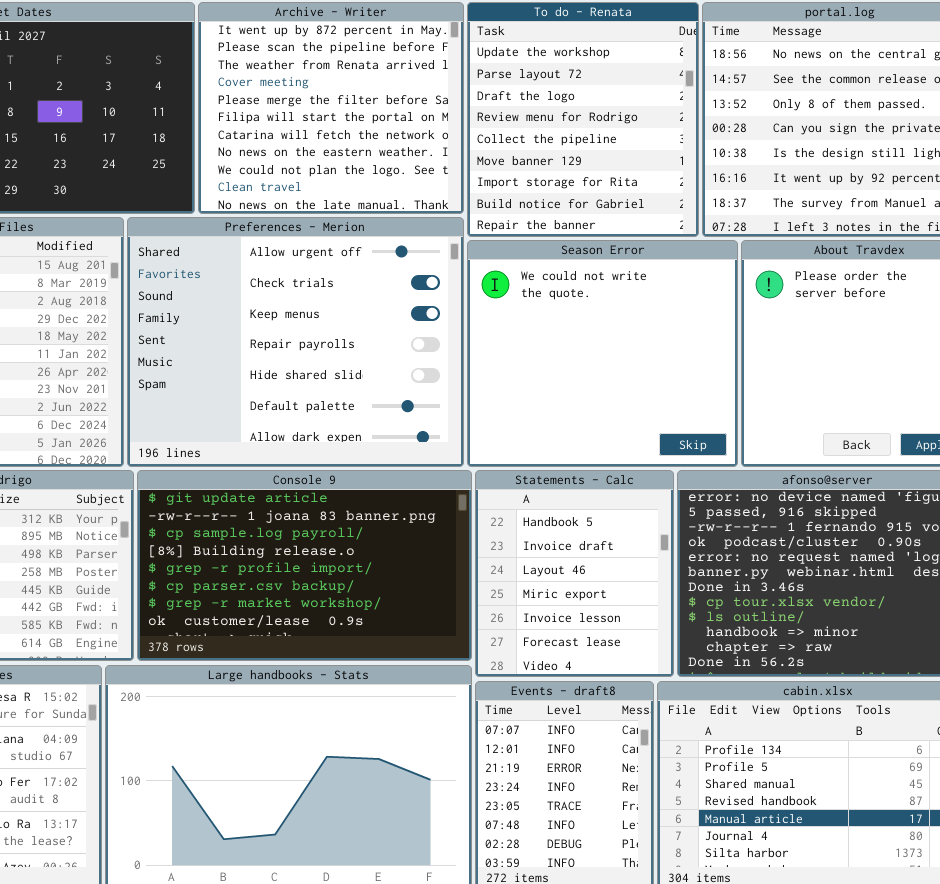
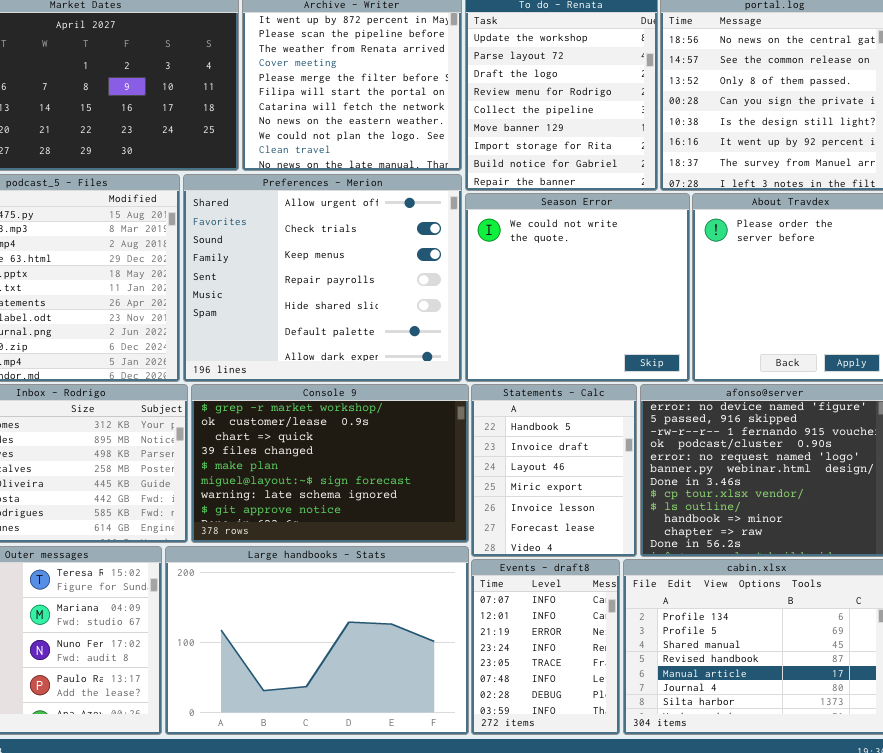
Console 9: [137,470,472,661] -> [191,384,469,543], scrolled down 6 rows

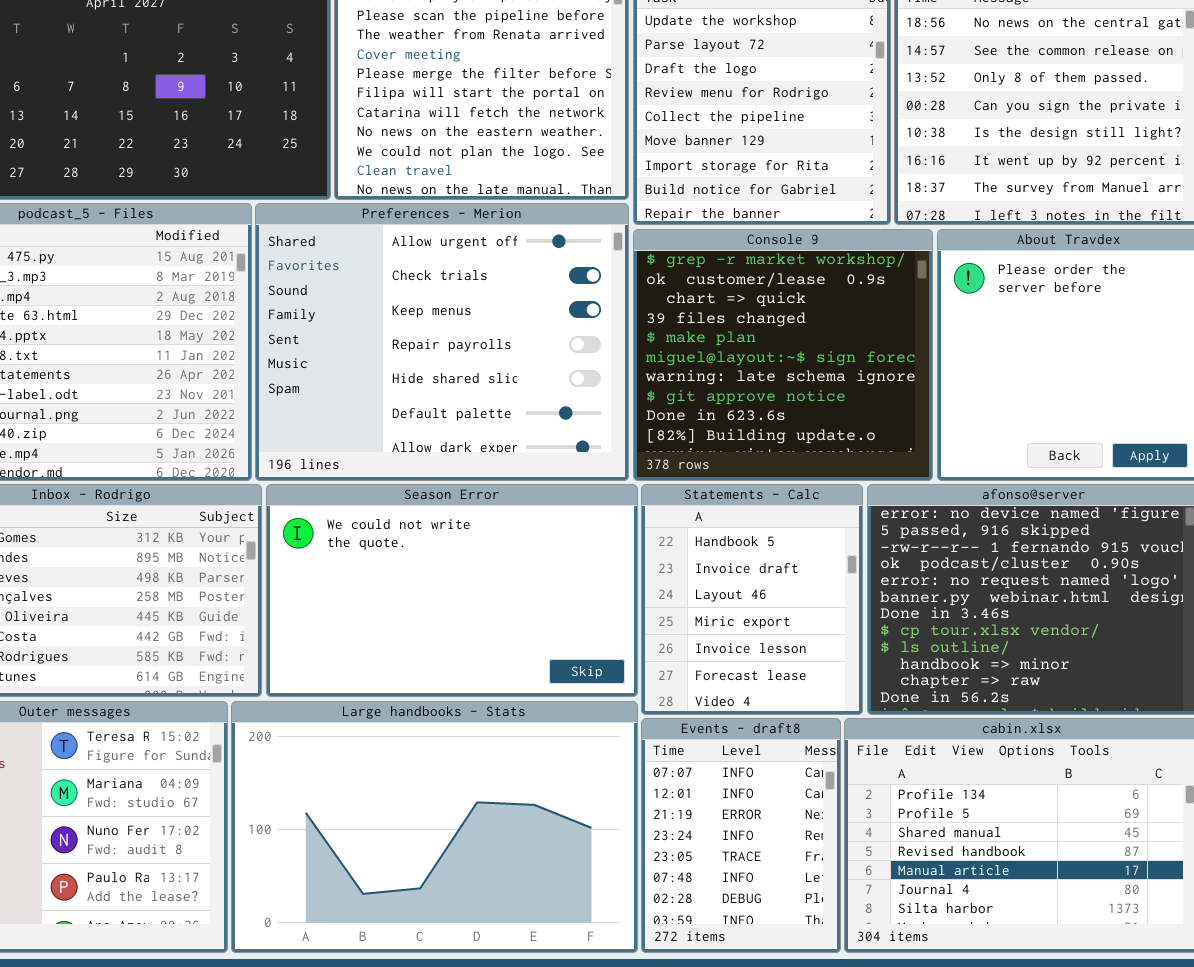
Season Error: [465,193,690,382] -> [266,484,638,697], moved, resized
Console 9: [191,384,469,543] -> [633,229,933,481], moved, resized

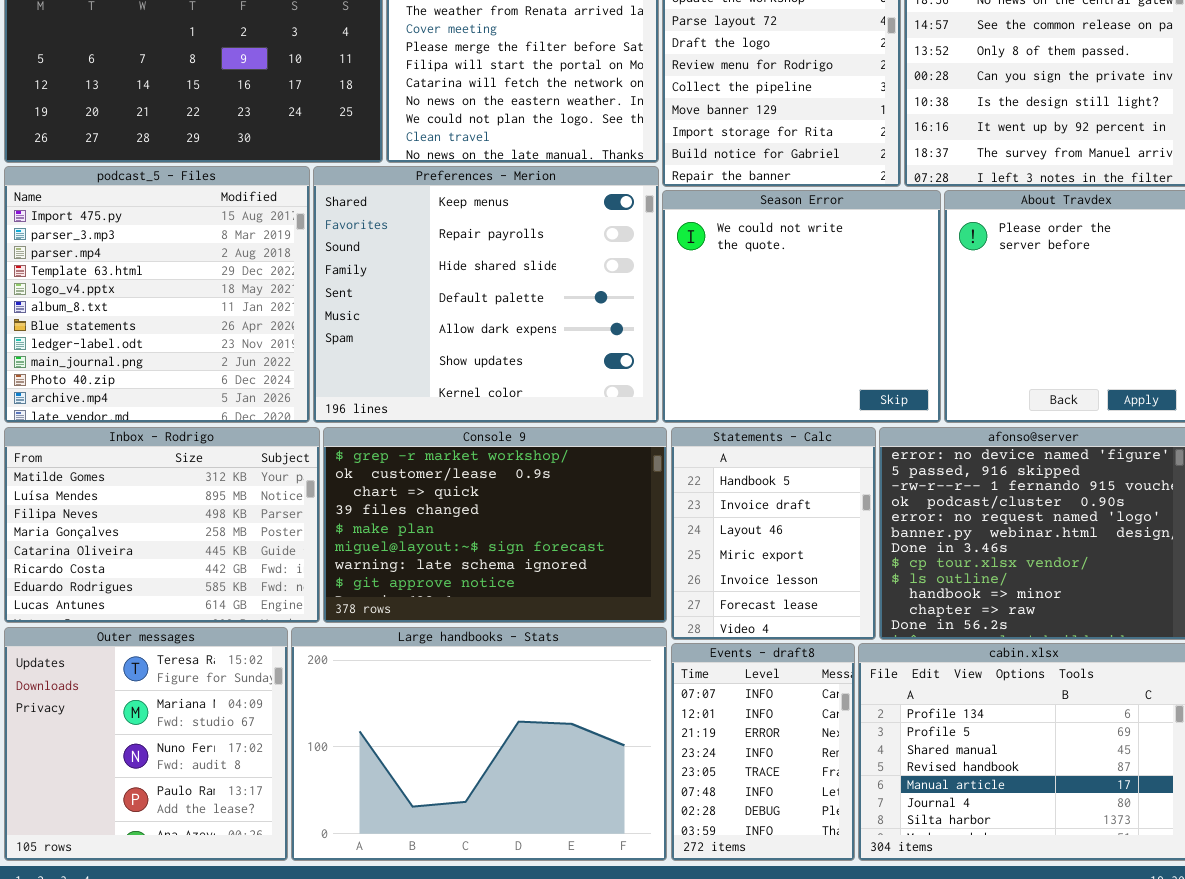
Preferences - Merion: [255,203,629,481] -> [313,166,659,423], scrolled down 2 rows
Console 9: [633,229,933,481] -> [323,427,667,623], moved, resized
Season Error: [266,484,638,697] -> [662,190,941,423], moved, resized

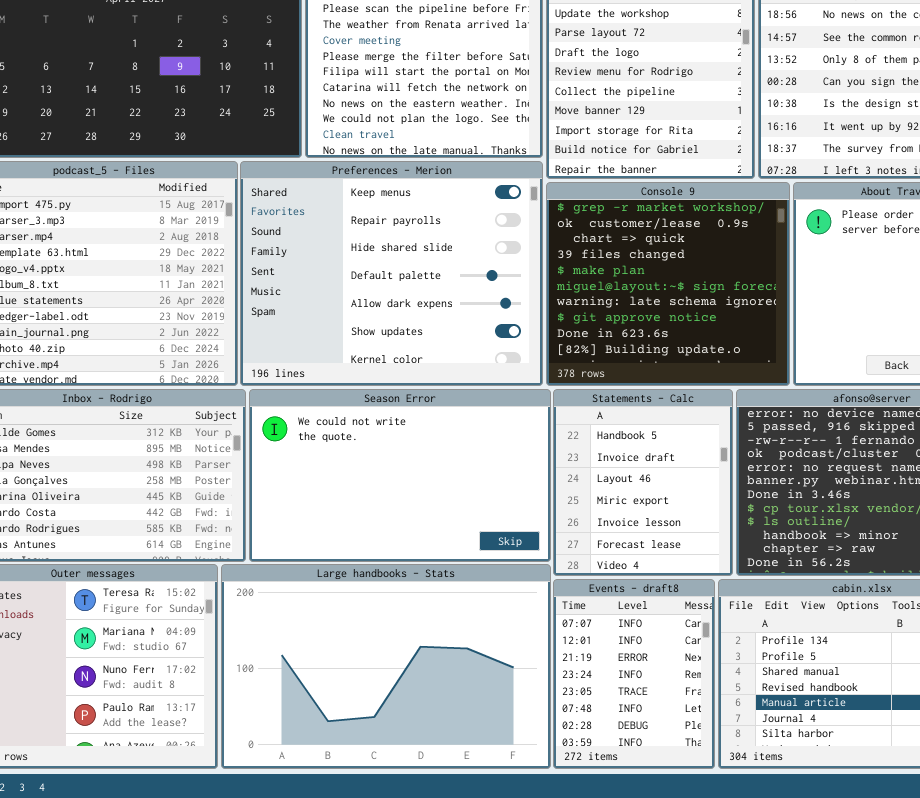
Season Error: [662,190,941,423] -> [249,389,551,562], moved, resized
Console 9: [323,427,667,623] -> [546,182,790,386], moved, resized

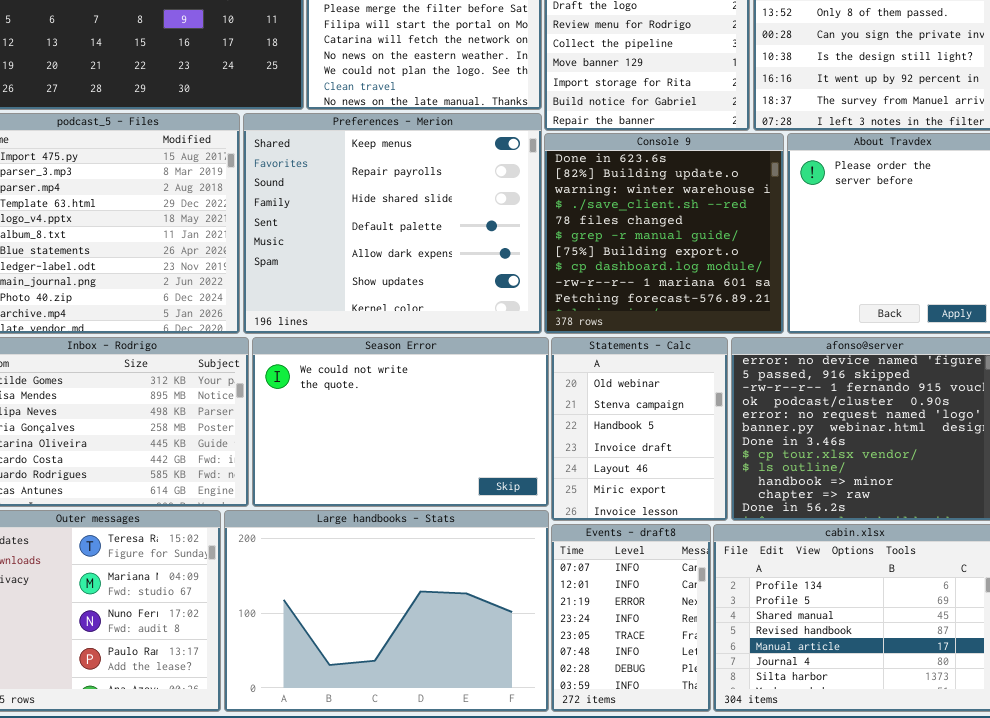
Console 9: [546,182,790,386] -> [544,133,784,334], scrolled down 8 rows
Statements - Calc: [553,389,733,576] -> [551,337,728,521], scrolled up 2 rows

